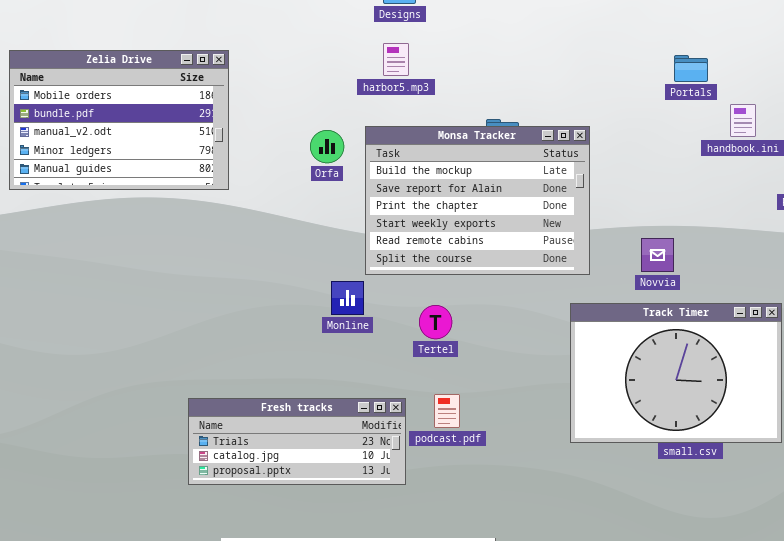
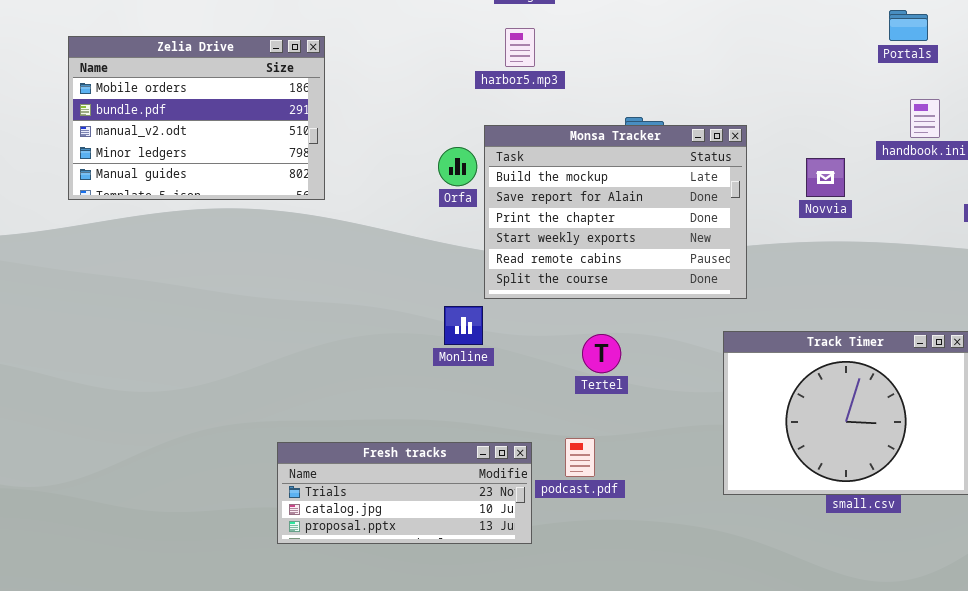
Portals: [674,55,708,82] -> [889,10,928,41], moved
Orfa: [310,130,344,163] -> [438,147,477,186], moved
Novvia: [641,238,674,272] -> [806,158,845,197], moved
Tertel: [419,305,452,339] -> [582,334,621,373], moved

